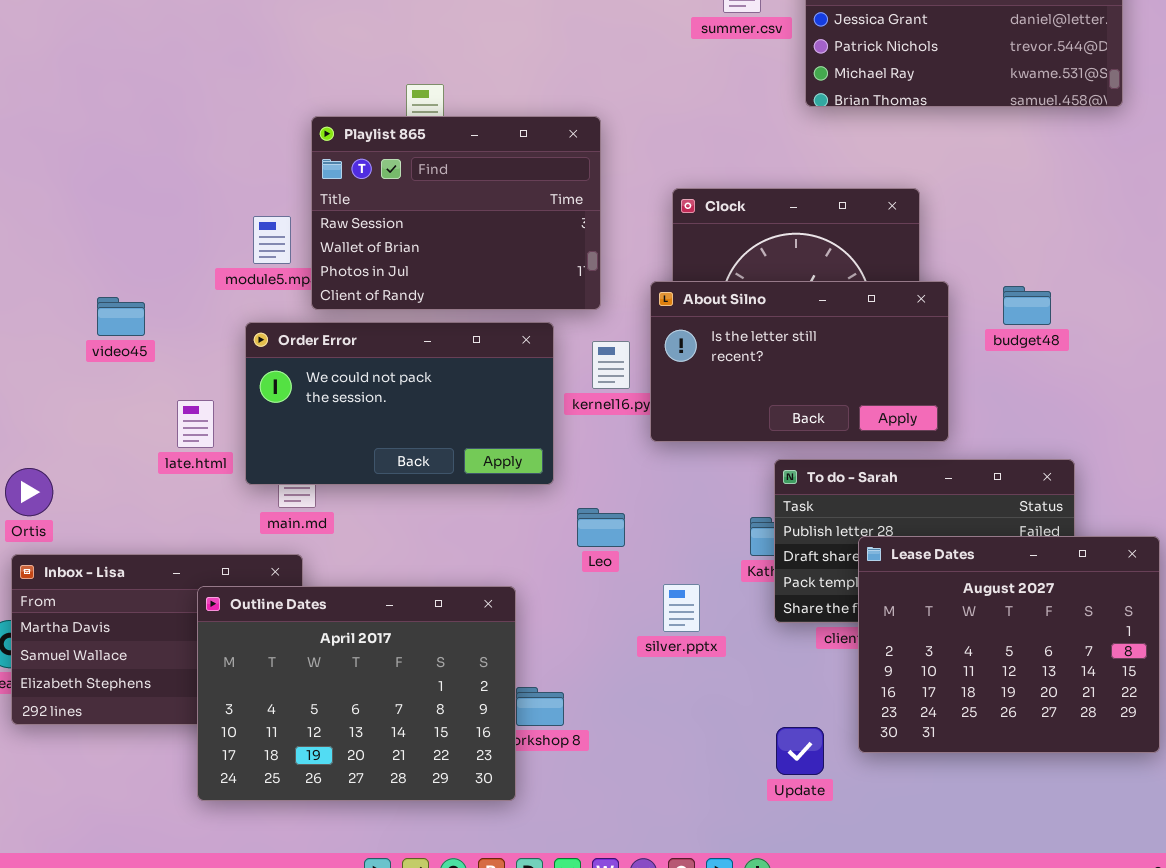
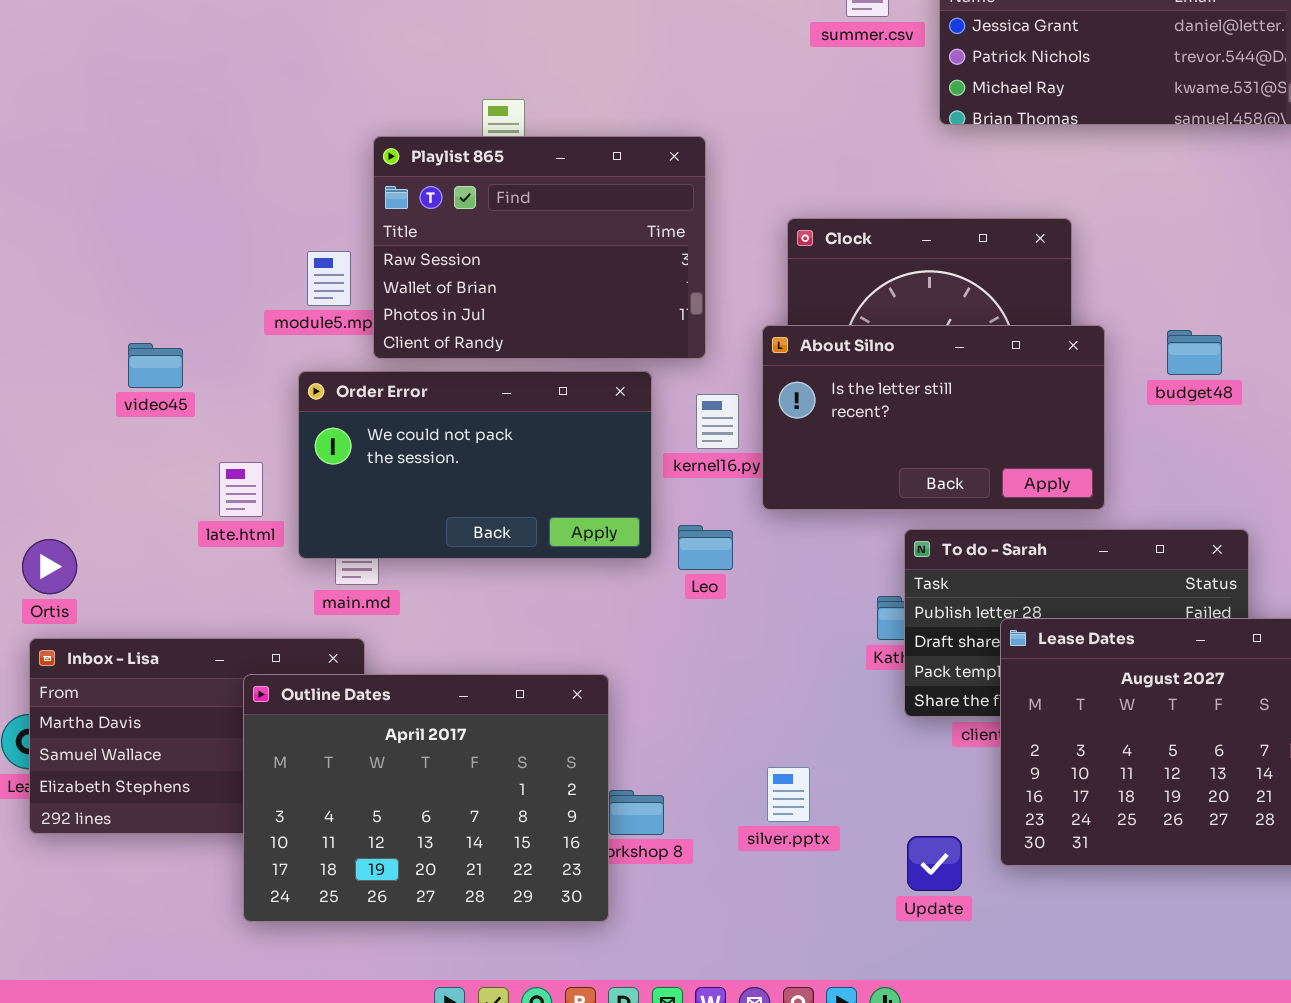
Leo: [577,508,625,547] -> [678,525,733,570], moved
silver.pptx: [663,584,700,632] -> [767,767,810,822], moved

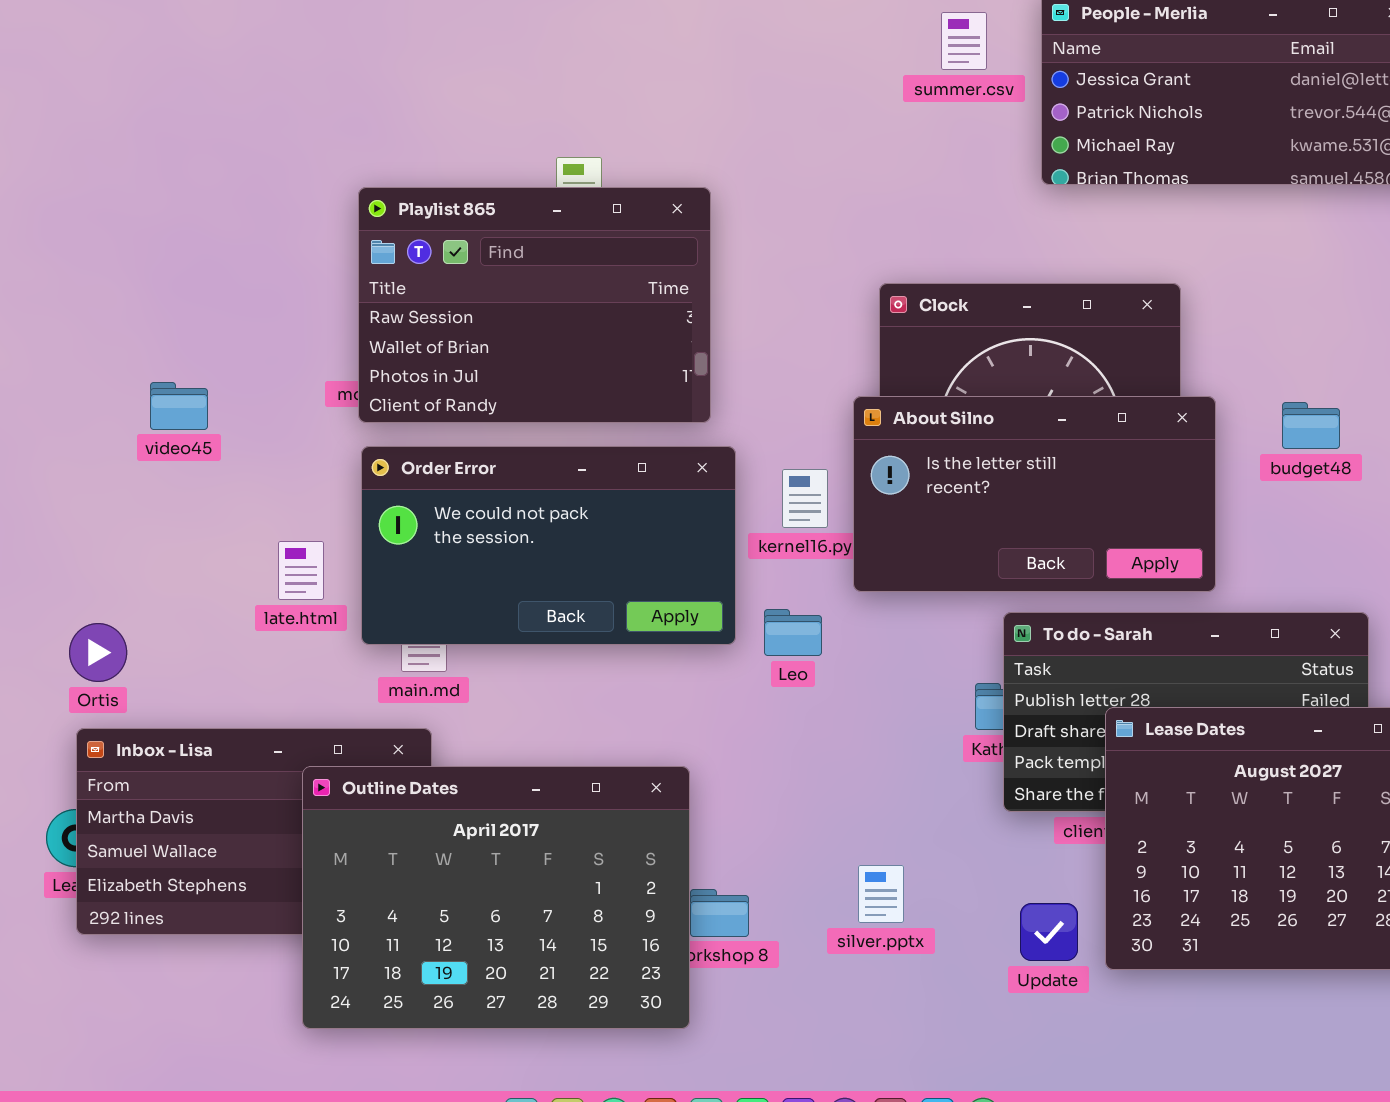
Playlist 865: [373,136,706,359] -> [358,187,711,423], moved
video45: [128,343,183,388] -> [150,382,208,430], moved
Update: [907,836,962,891] -> [1020,903,1078,961], moved

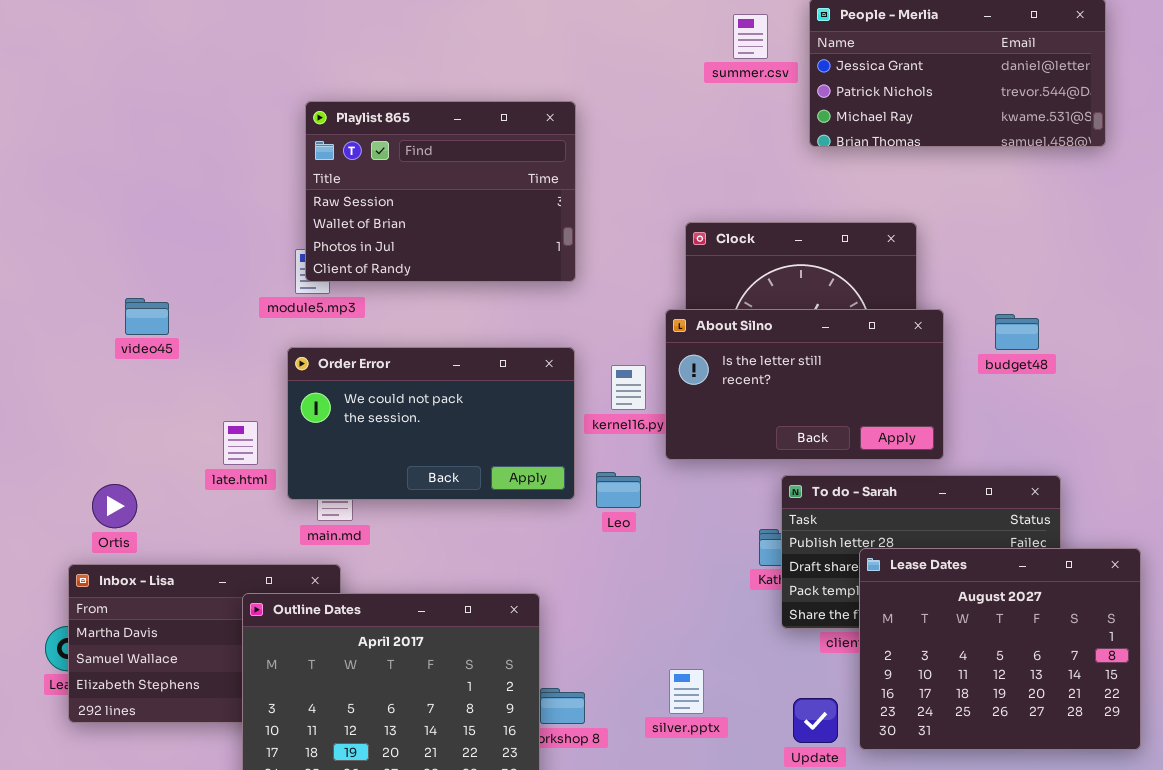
Playlist 865: [358,187,711,423] -> [305,101,576,282], moved
Ortis: [69,623,127,682] -> [92,484,137,528], moved

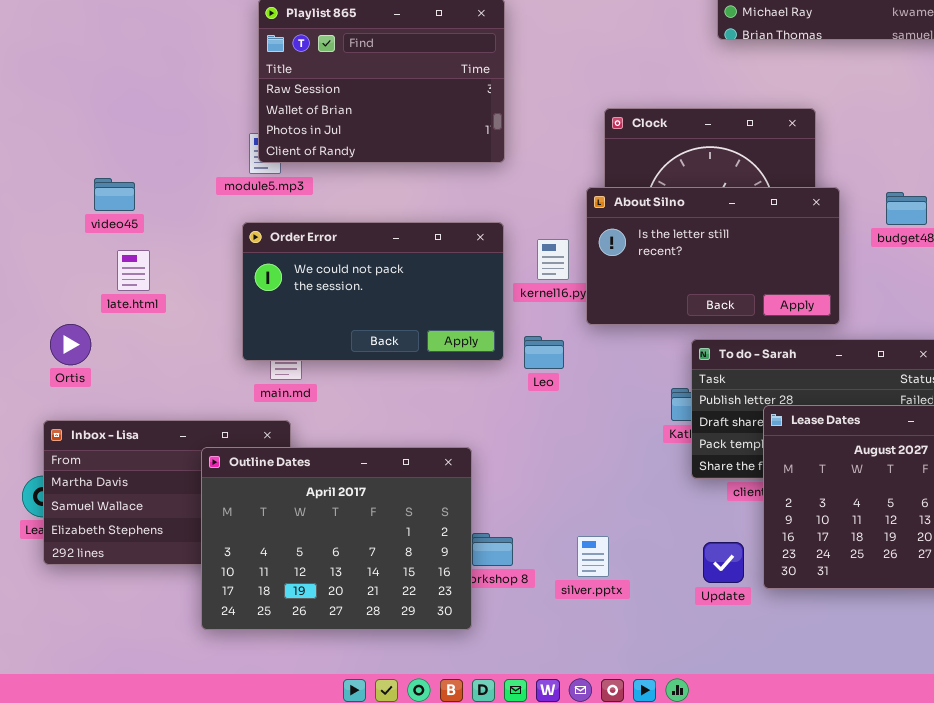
late.html: [223,421,258,465] -> [117,250,150,291], moved
Ortis: [92,484,137,528] -> [50,324,91,365], moved
silver.pptx: [669,669,704,714] -> [577,536,609,577], moved

